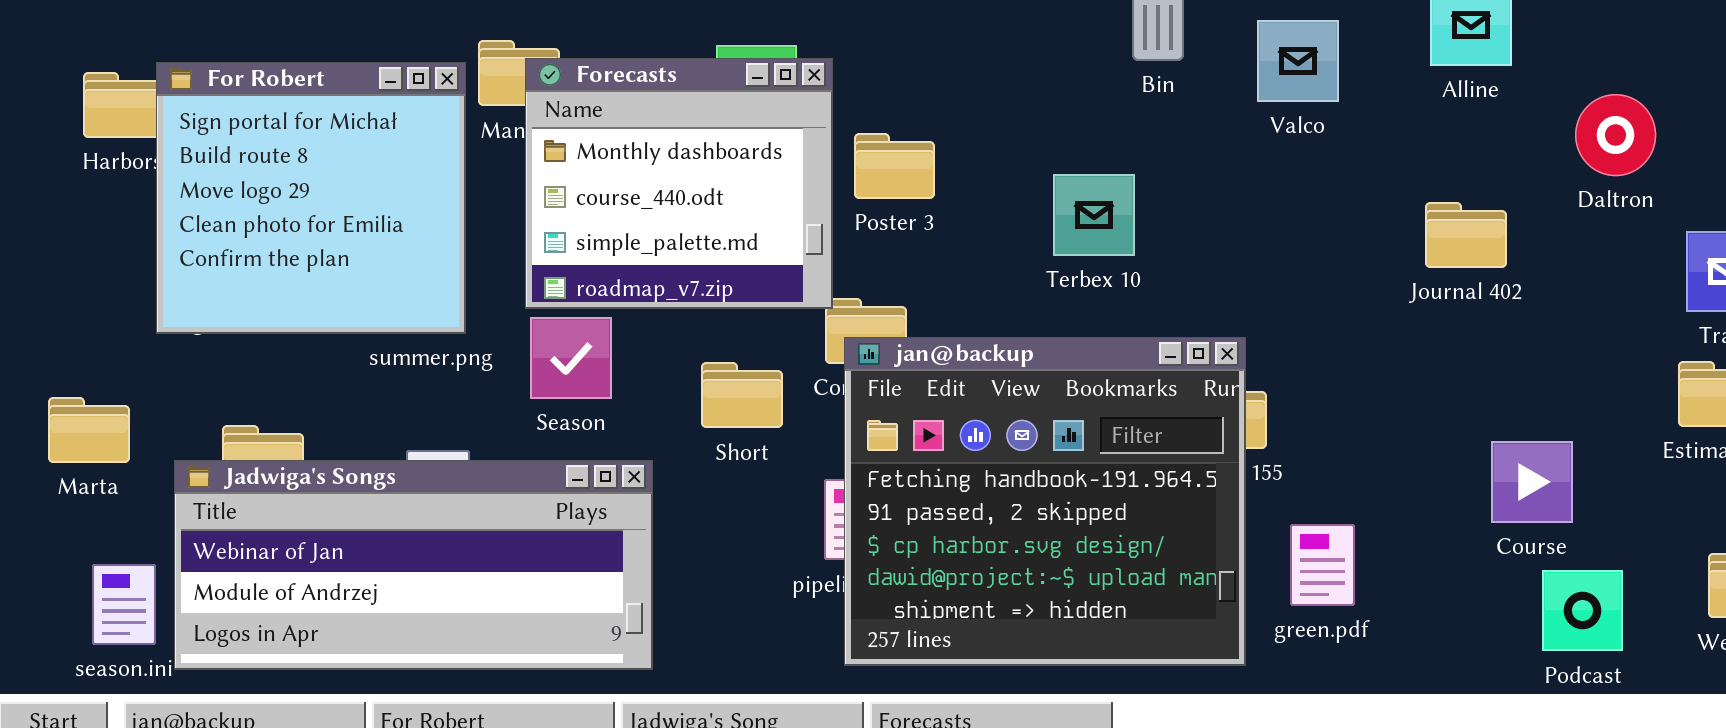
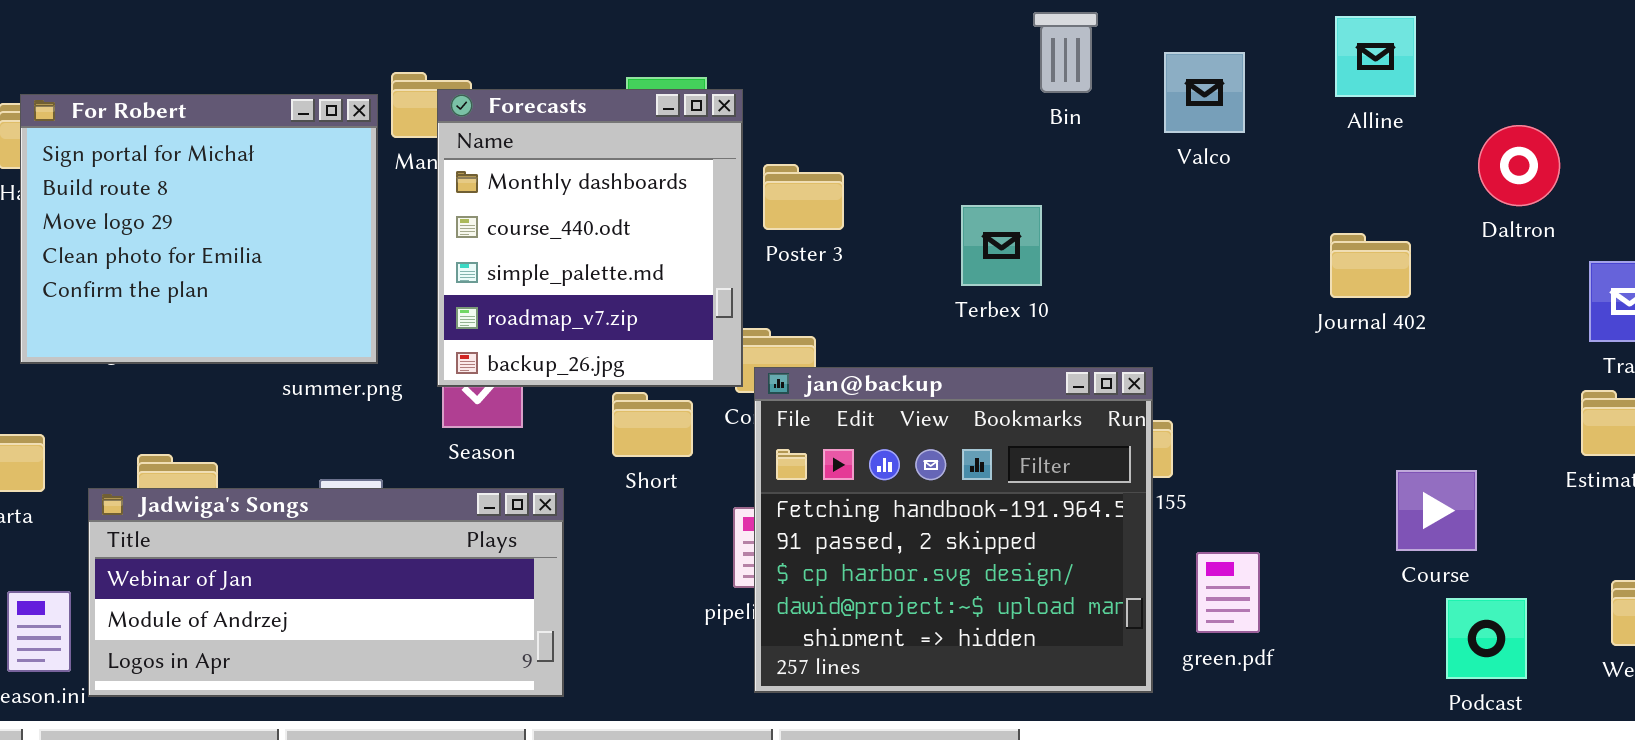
Forecasts: [525,58,833,309] -> [437,89,743,387], resized
For Robert: [156,62,466,334] -> [20,94,378,364], resized

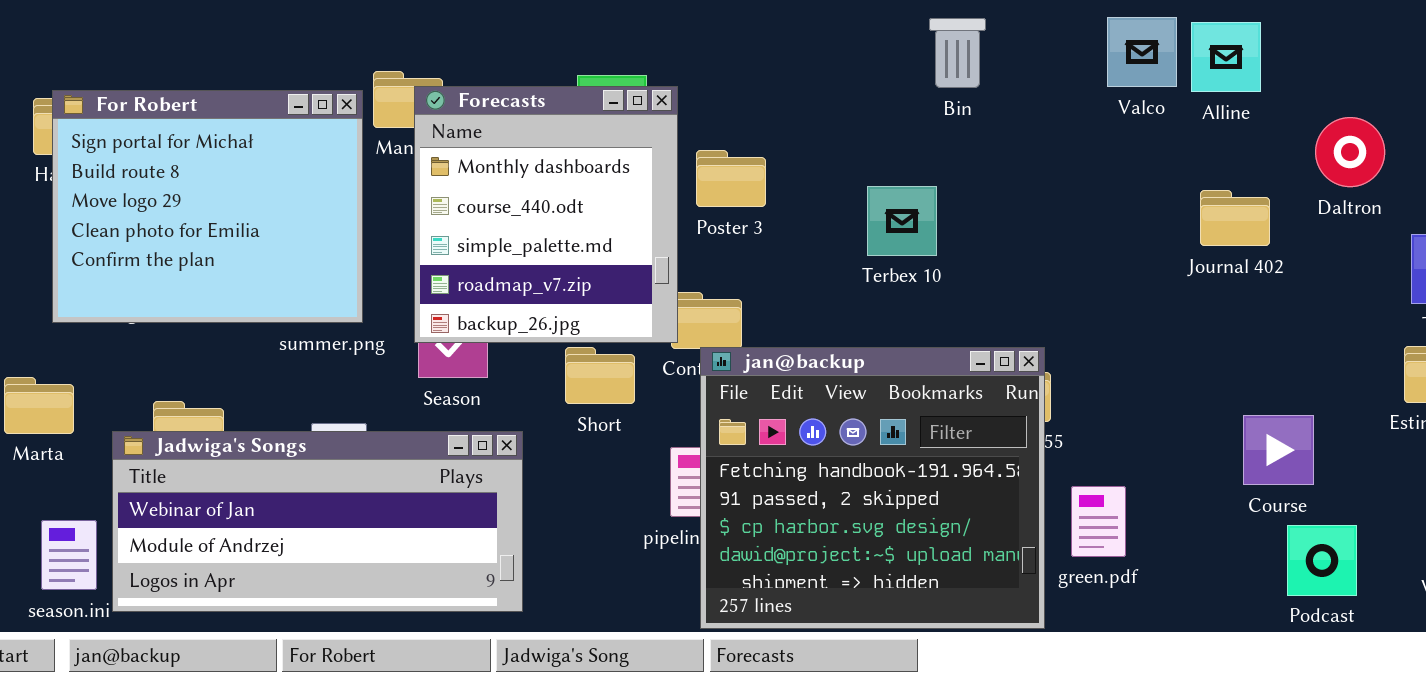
Valco: [1164,52,1245,133] -> [1107,17,1177,87], moved
Journal 402: [1330,233,1411,298] -> [1200,190,1270,246], moved
jan@backup: [754,367,1153,693] -> [700,347,1045,629], moved

